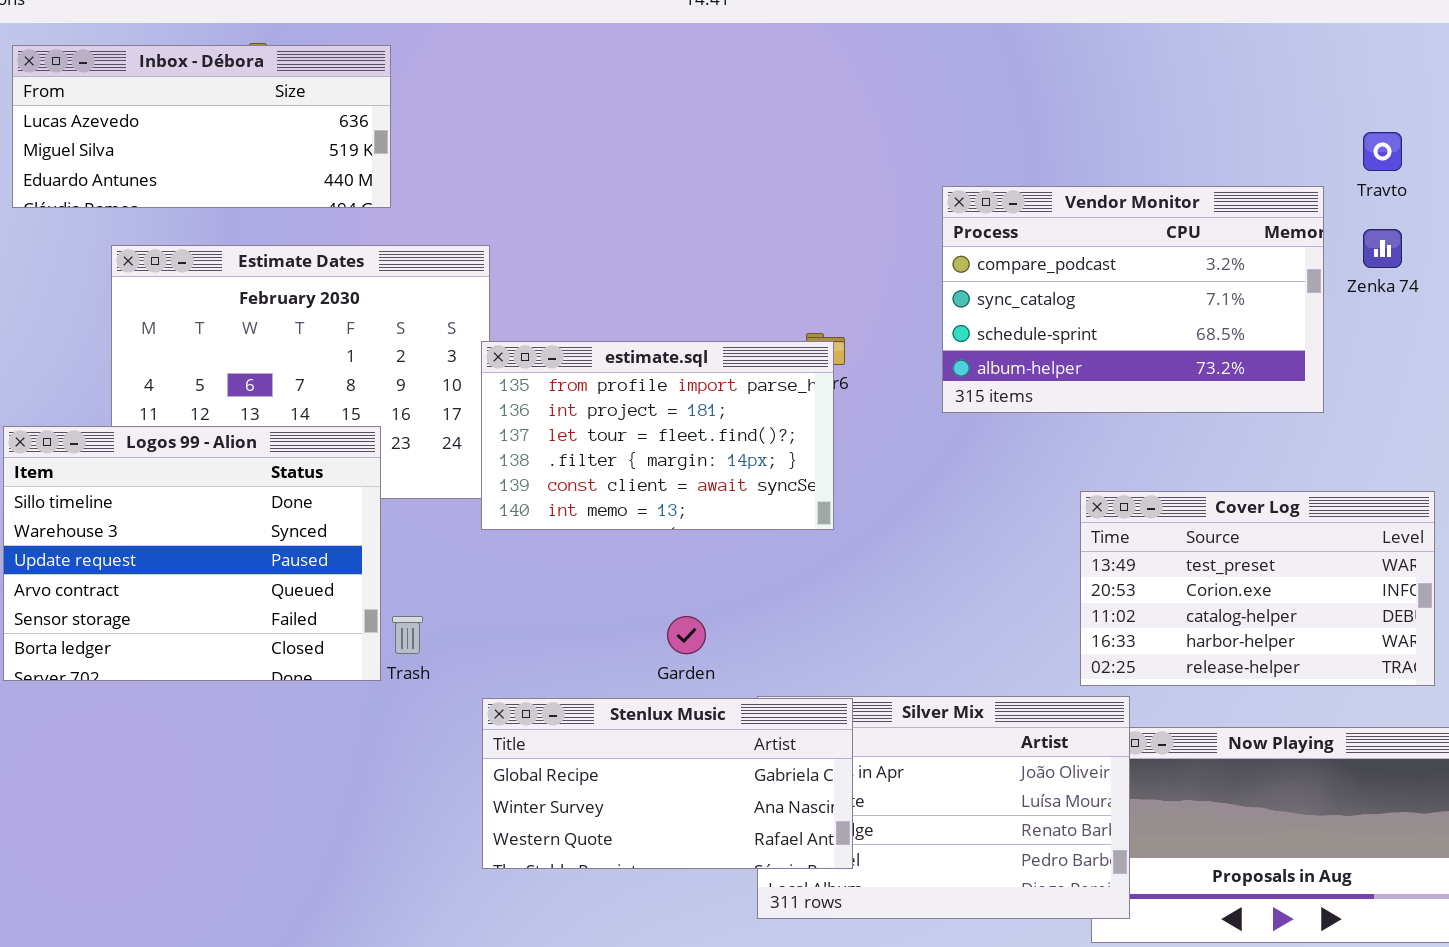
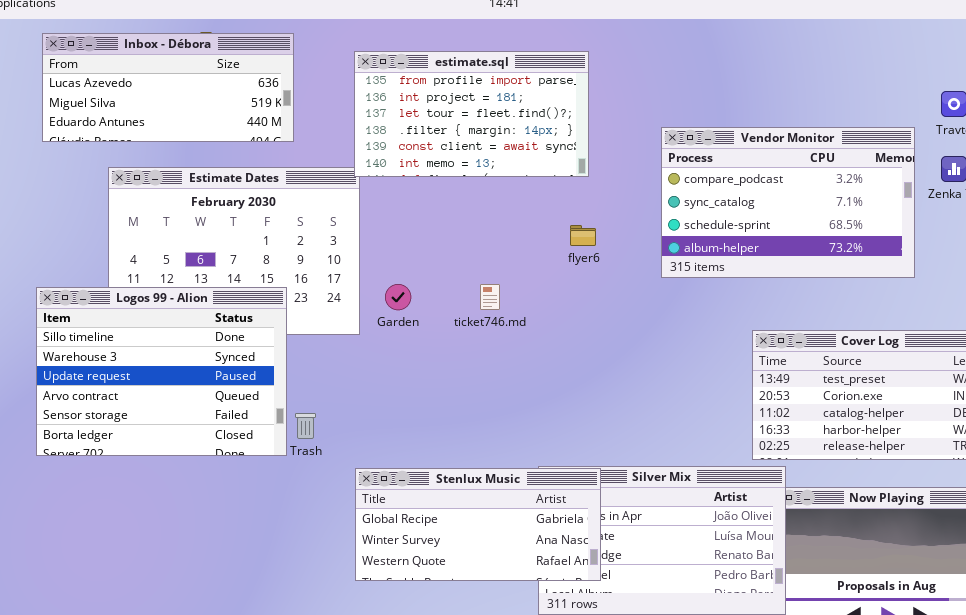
estimate.sql: [481,341,834,530] -> [354,51,589,177], moved
Garden: [667,616,706,654] -> [385,284,411,310], moved

